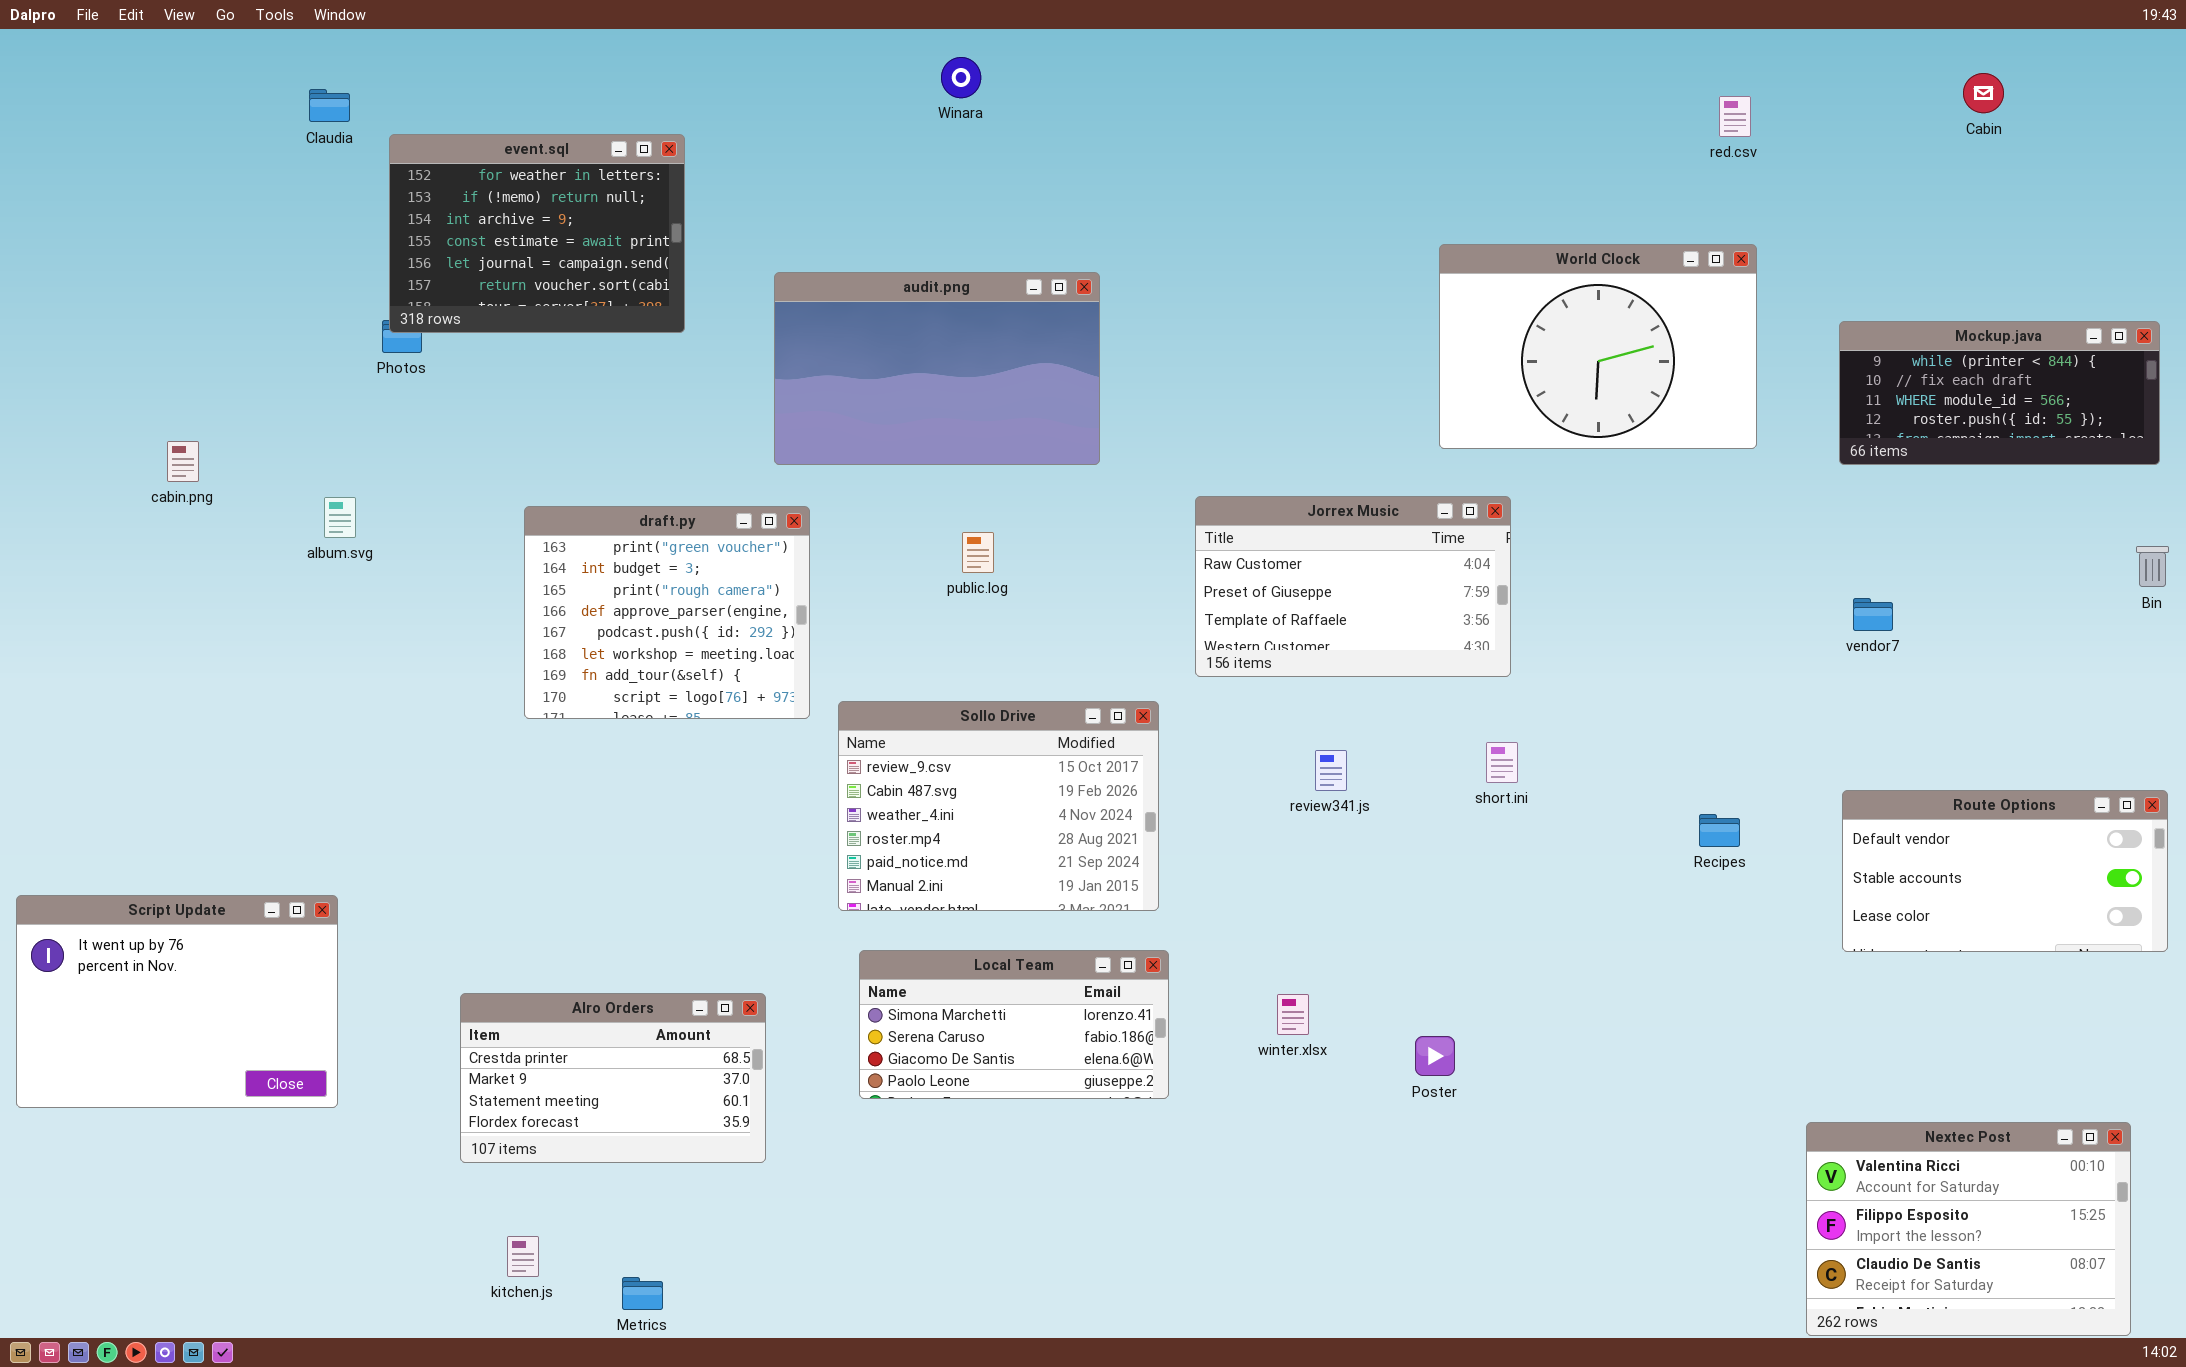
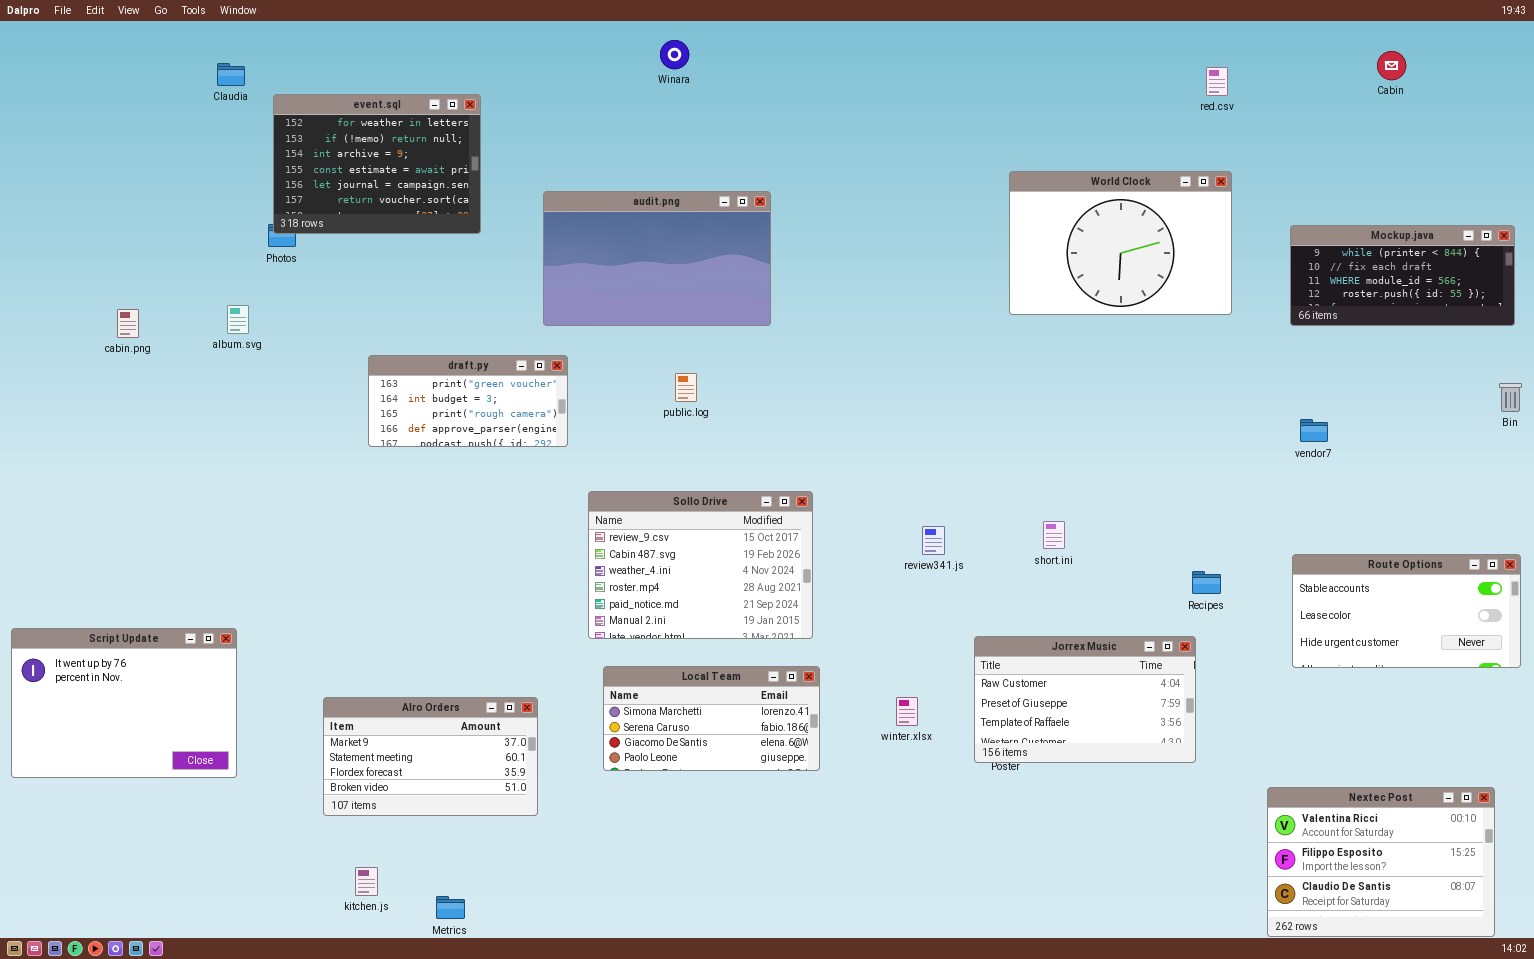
Jorrex Music: [1195,496,1511,677] -> [974,636,1196,763], moved
album.svg: [324,497,356,538] -> [227,305,249,334], moved
draft.py: [524,506,810,719] -> [368,355,568,447], resized
Route Options: [1842,790,2168,952] -> [1292,554,1521,668], scrolled down 1 row
Alro Orders: [460,993,766,1163] -> [323,697,538,816], scrolled down 1 row

